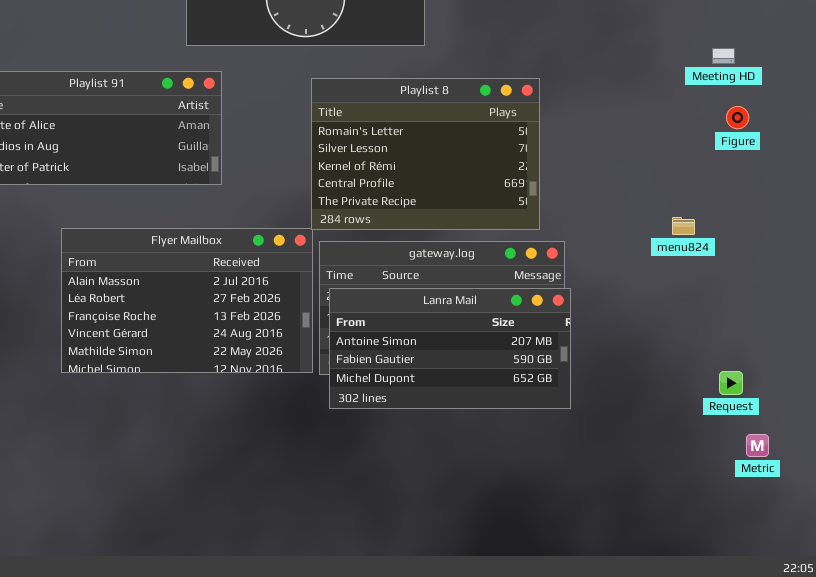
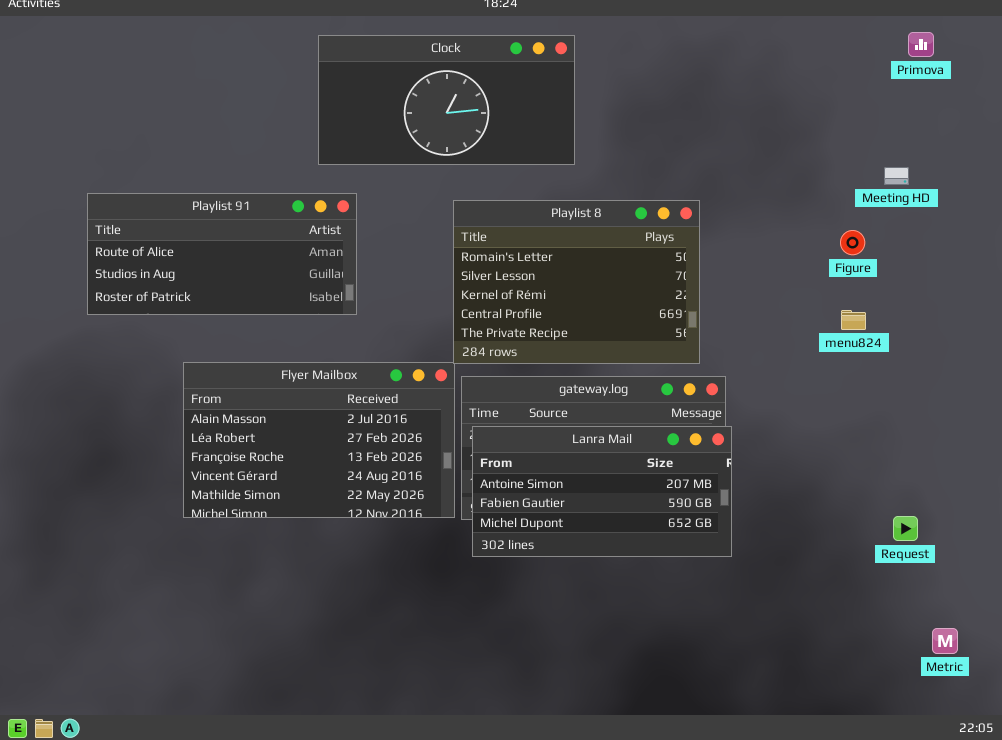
Figure: [726,106,749,129] -> [840,230,865,255], moved
menu824: [672,217,695,235] -> [841,310,866,330], moved
Metric: [746,434,769,457] -> [932,628,958,654], moved

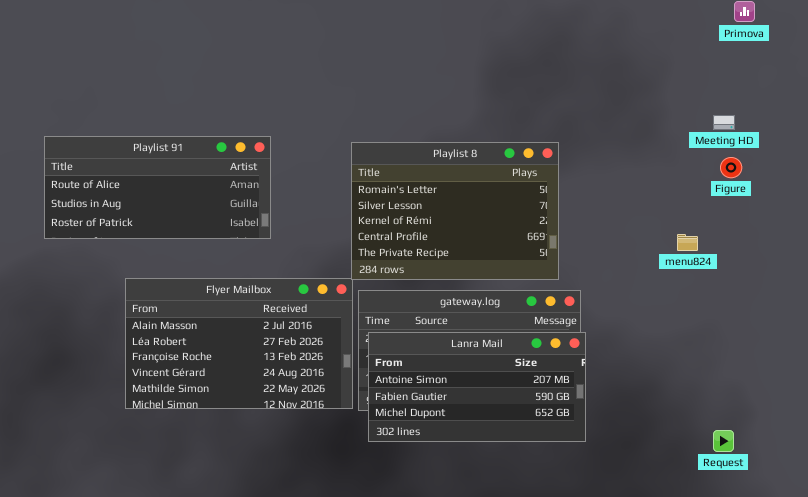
Clock: [318,35,575,165] -> none, closed
Figure: [840,230,865,255] -> [720,157,742,178], moved
Request: [893,516,918,541] -> [713,430,734,452], moved

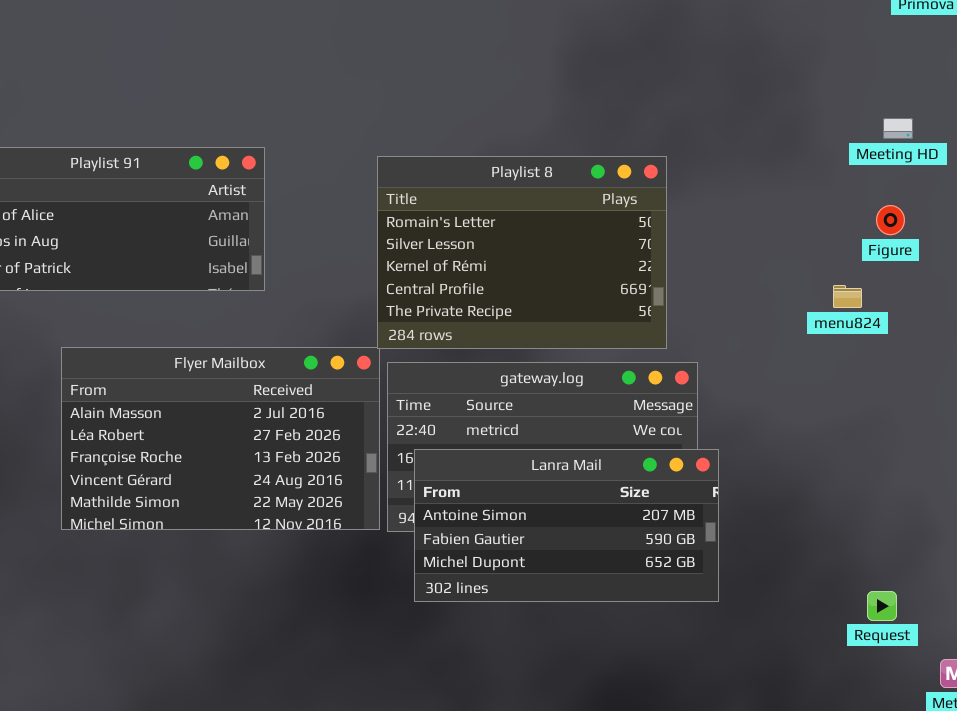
Figure: [720,157,742,178] -> [876,205,905,235], moved
Lanra Mail: [368,332,586,442] -> [414,449,719,602], moved
Request: [713,430,734,452] -> [867,591,897,621], moved

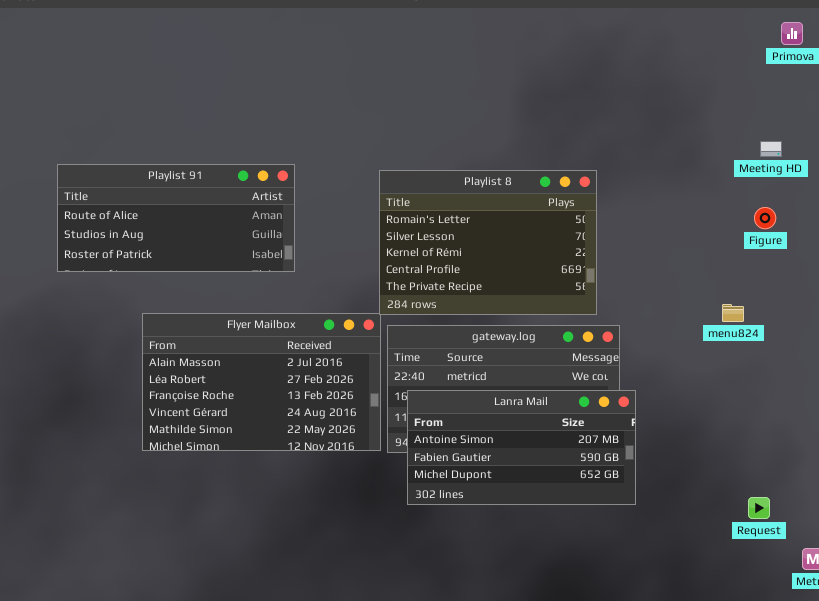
menu824: [833,285,862,308] -> [722,304,744,322], moved

